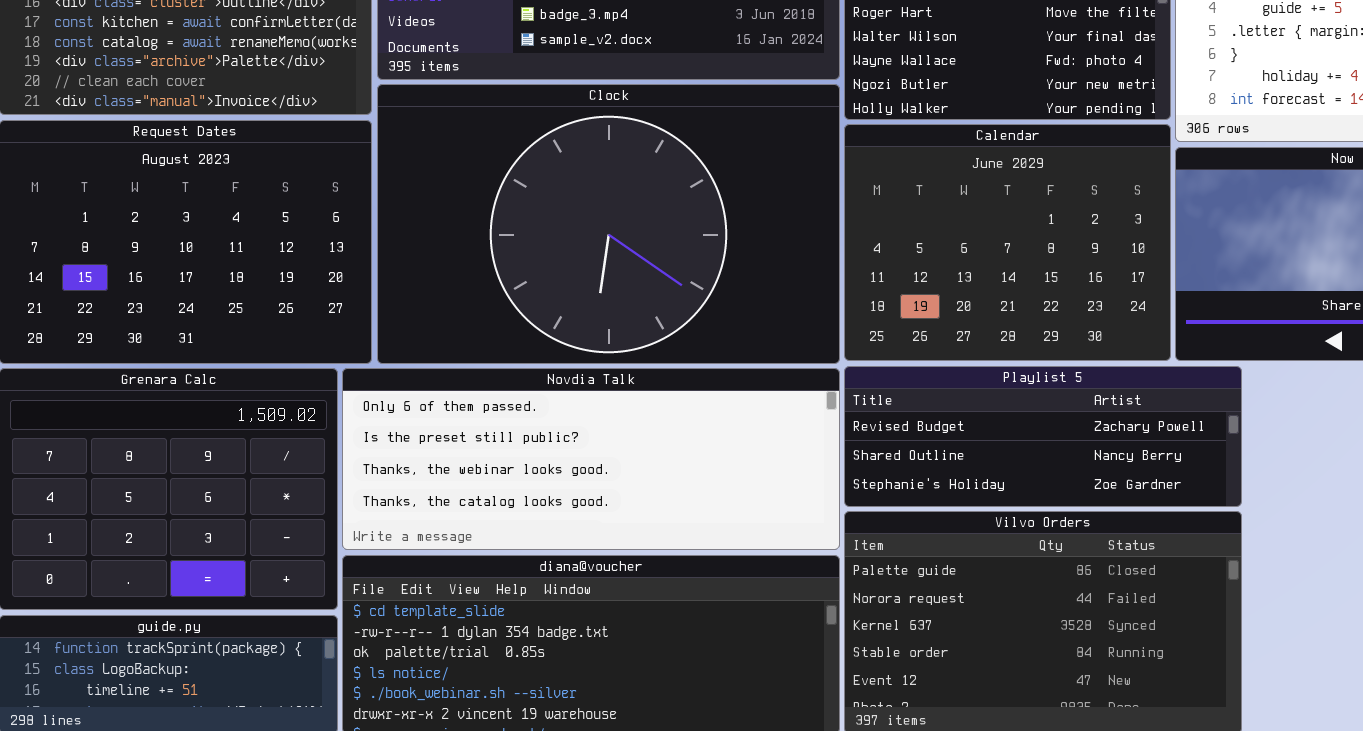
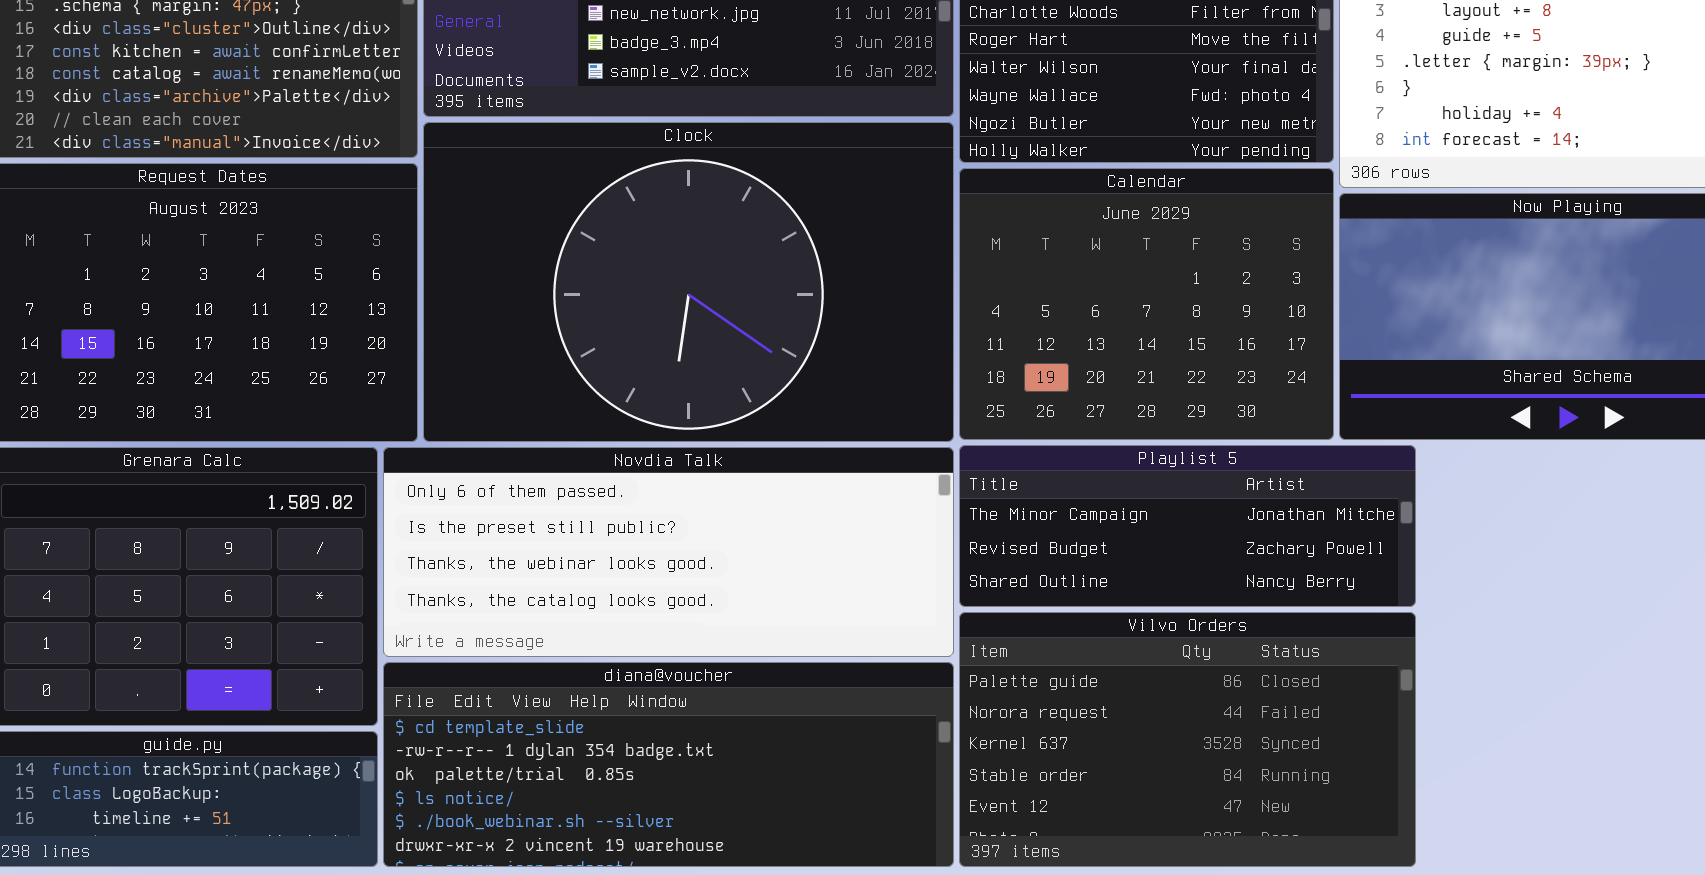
Playlist 5: [844,366,1242,507] -> [959,445,1416,607], scrolled up 1 row

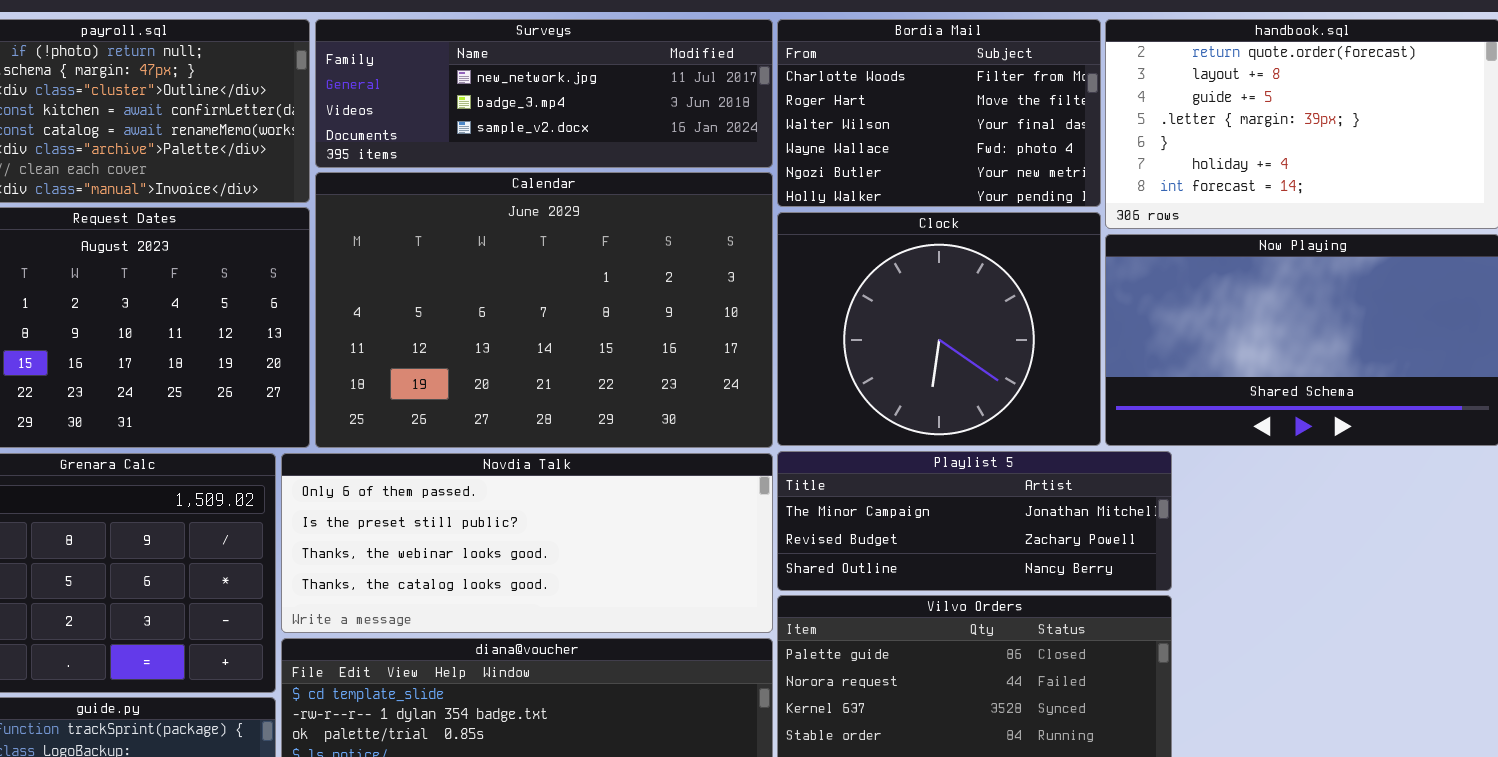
Clock: [423,122,954,442] -> [777,212,1101,446], moved, resized
Calendar: [959,168,1334,440] -> [315,172,773,448], moved, resized

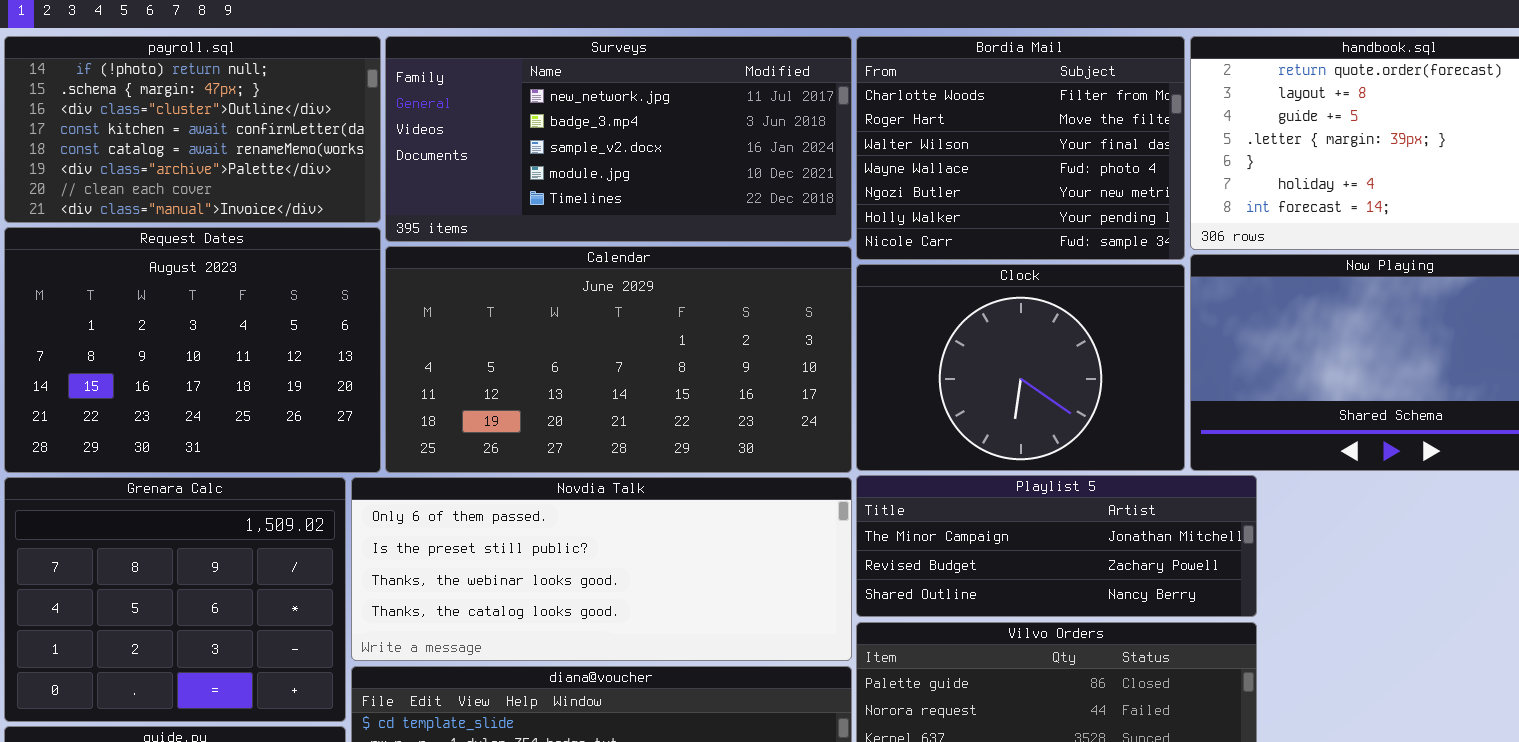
Surveys: [315,19,773,168] -> [385,36,852,242], resized
Bordia Mail: [777,19,1101,207] -> [856,36,1185,260], resized
Calendar: [315,172,773,448] -> [385,246,852,473], resized
Clock: [777,212,1101,446] -> [856,264,1185,471], resized

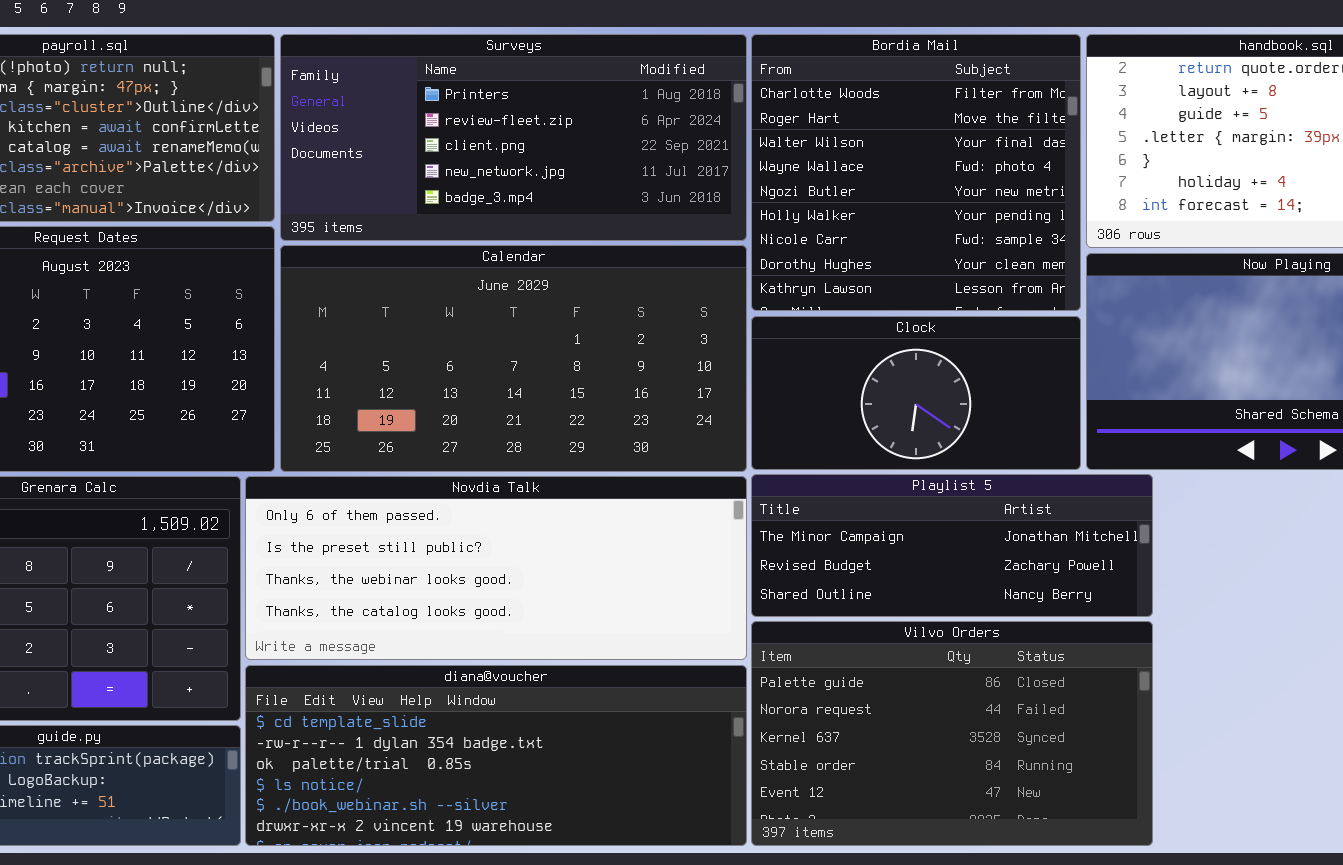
Surveys: [385,36,852,242] -> [280,34,747,241], scrolled up 3 rows
Bordia Mail: [856,36,1185,260] -> [751,34,1081,311], resized
Clock: [856,264,1185,471] -> [751,316,1081,470], resized

